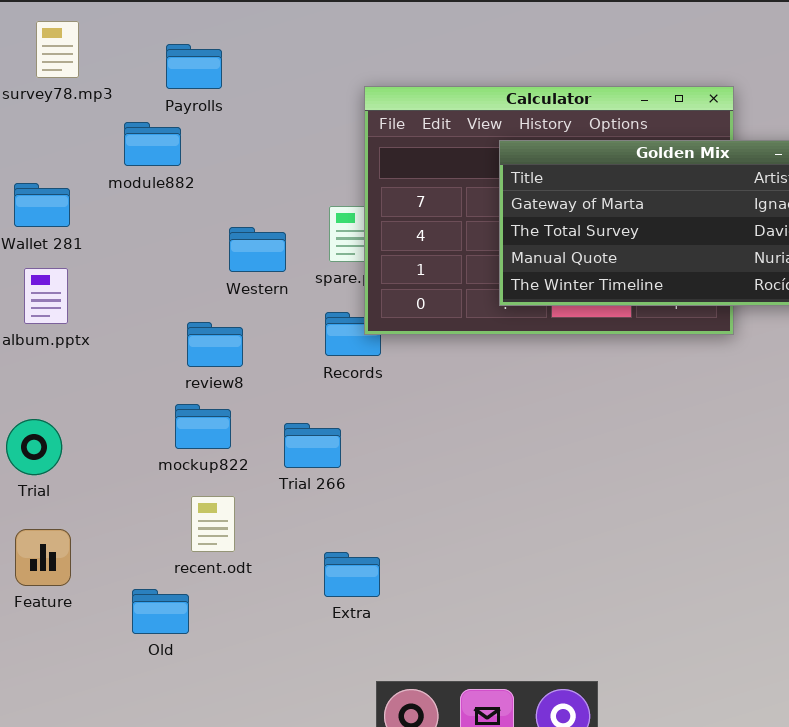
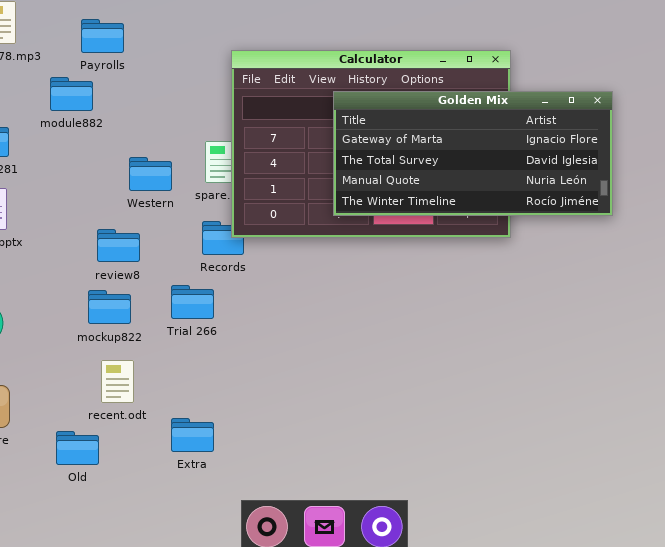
Trial 266: [284,423,341,468] -> [171,285,214,319], moved
Extra: [324,552,380,597] -> [171,418,214,452], moved

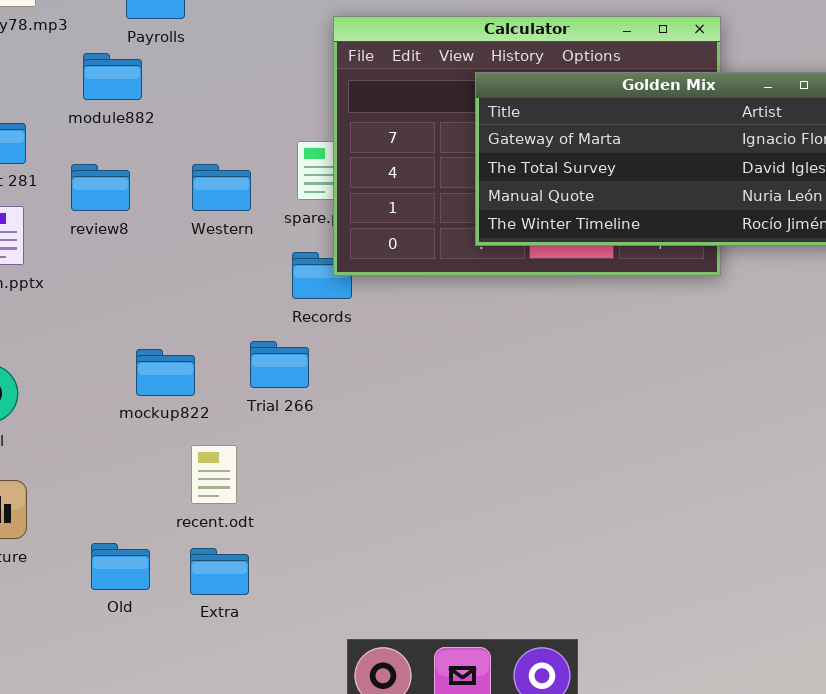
review8: [97,229,140,262] -> [71,164,130,211], moved
recent.odt: [101,360,134,403] -> [191,445,237,504], moved
Extra: [171,418,214,452] -> [190,548,249,595], moved

